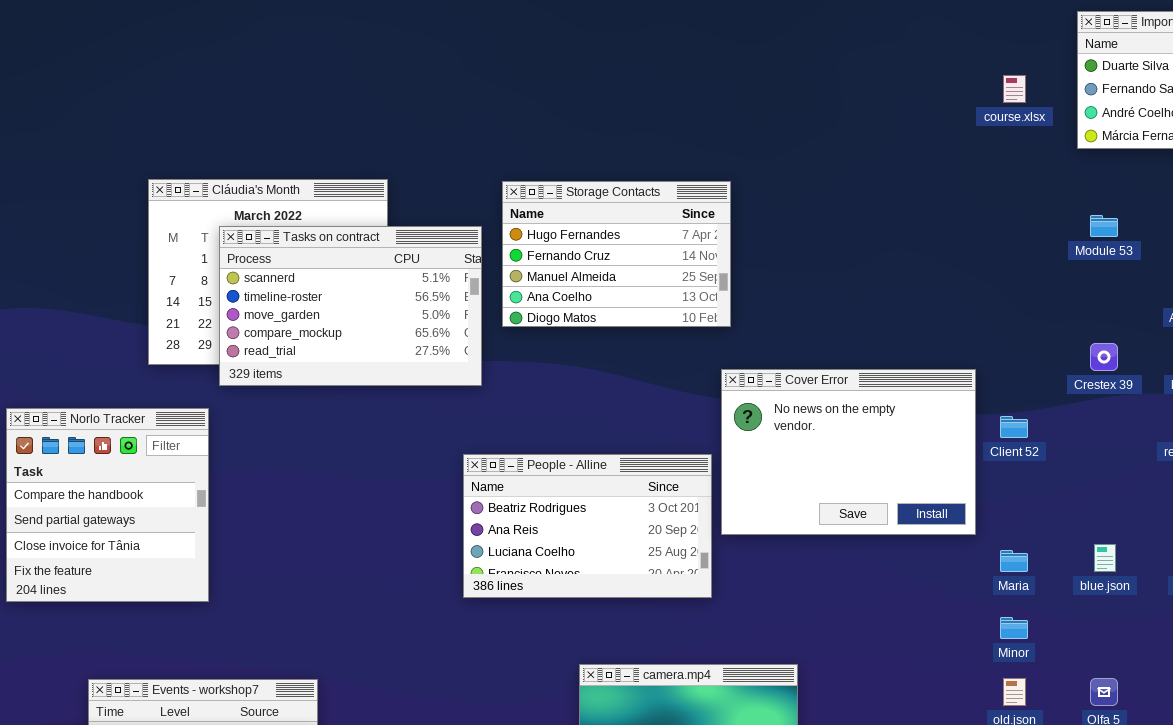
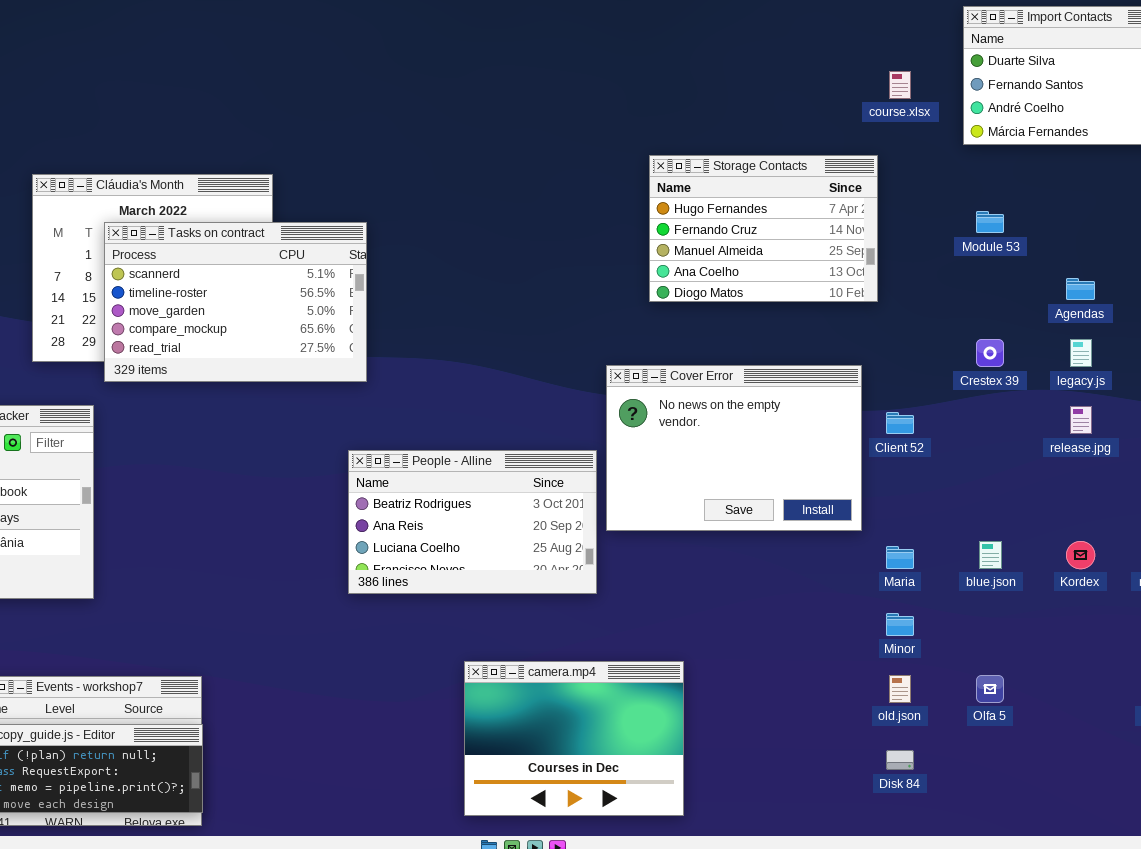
Storage Contacts: [502,181,731,327] -> [649,155,878,302], moved

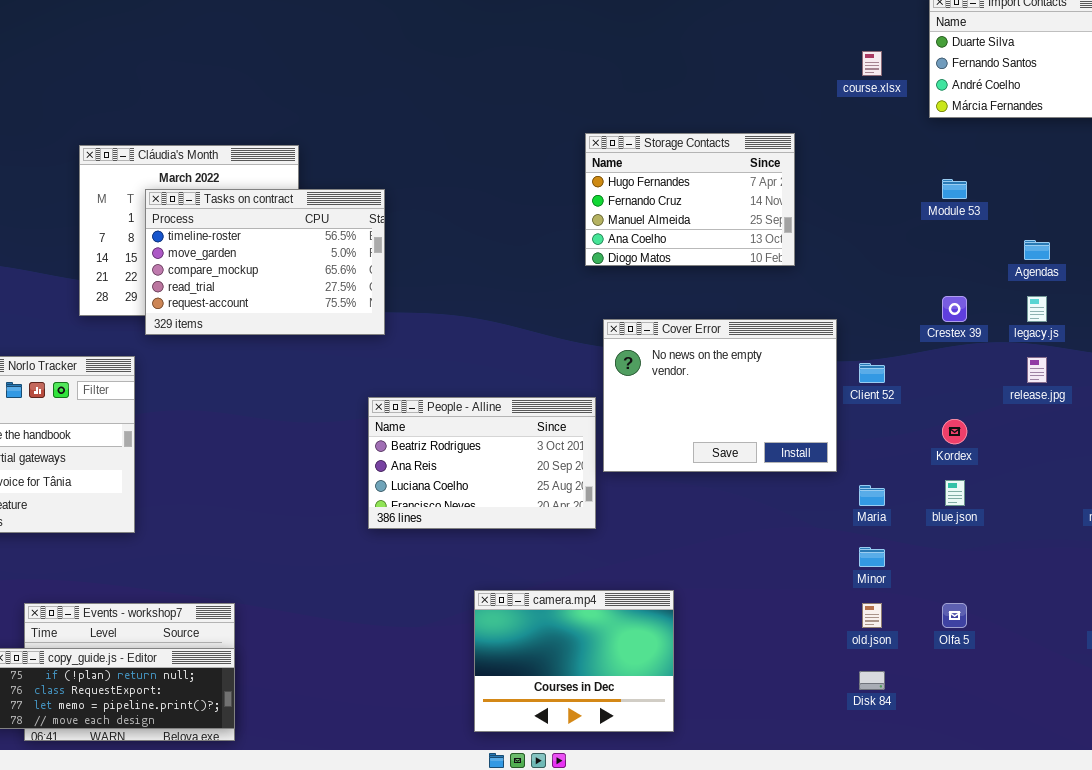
Storage Contacts: [649,155,878,302] -> [585,133,795,266], moved
Tasks on contract: [104,222,367,382] -> [145,189,385,335], scrolled down 1 row
Kordex: [1066,541,1095,569] -> [942,419,967,444], moved

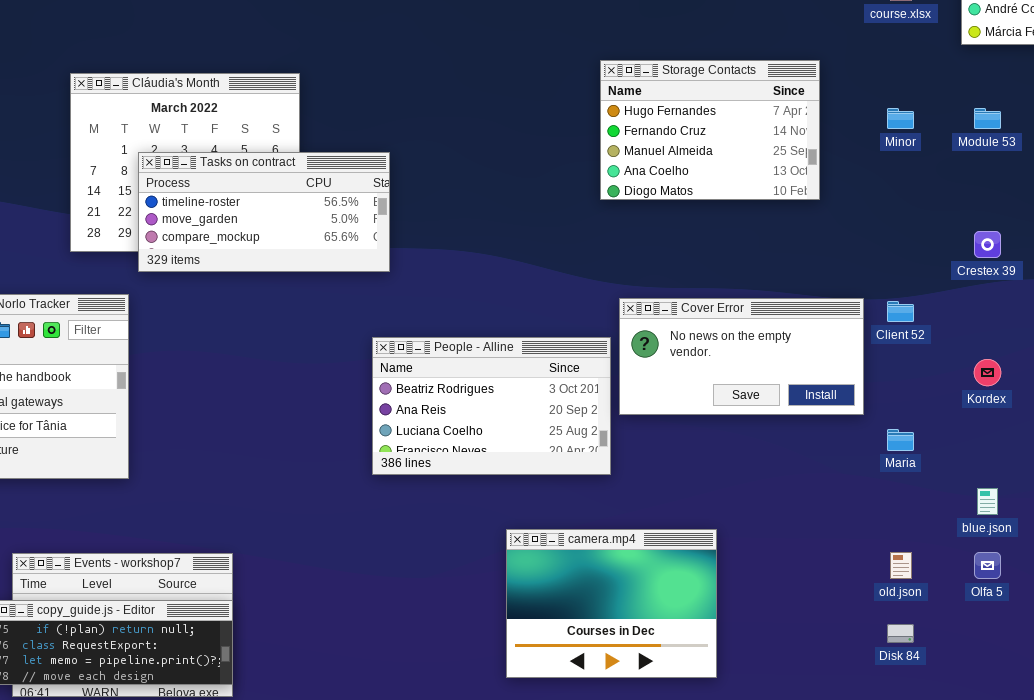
Tasks on contract: [145,189,385,335] -> [138,152,390,272], resized
Cover Error: [603,319,837,472] -> [619,298,864,415], resized
blue.json: [945,480,965,506] -> [977,488,998,515], moved
Minor: [859,547,885,567] -> [887,108,914,129], moved
camera.mp4: [474,590,674,732] -> [506,529,717,678], moved

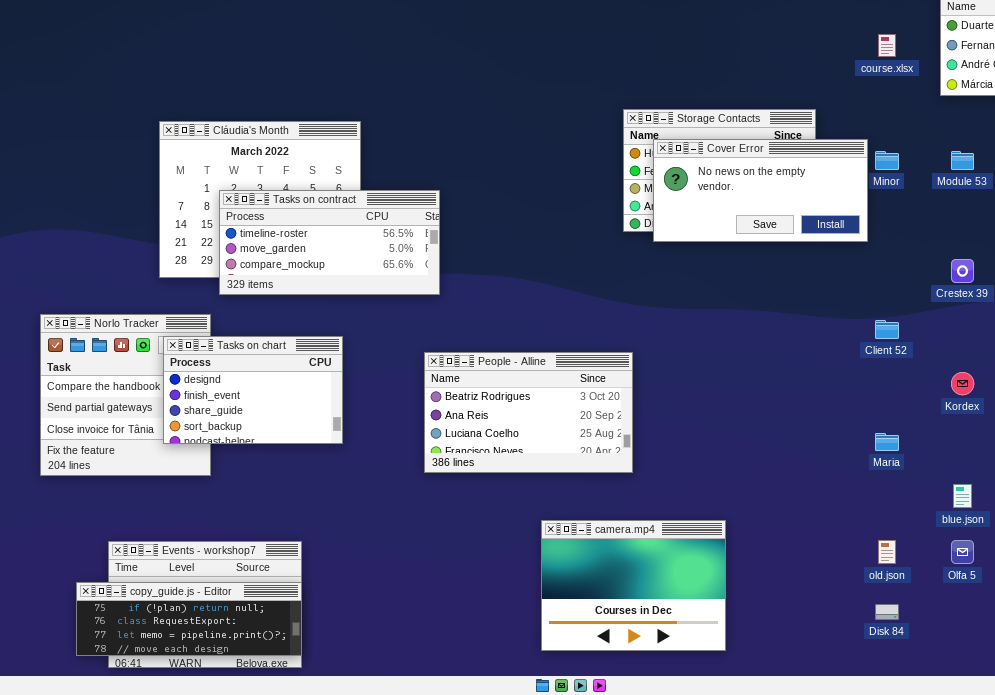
Cover Error: [619,298,864,415] -> [653,139,868,242], moved
Tasks on chart: none -> [163,336,343,444], opened

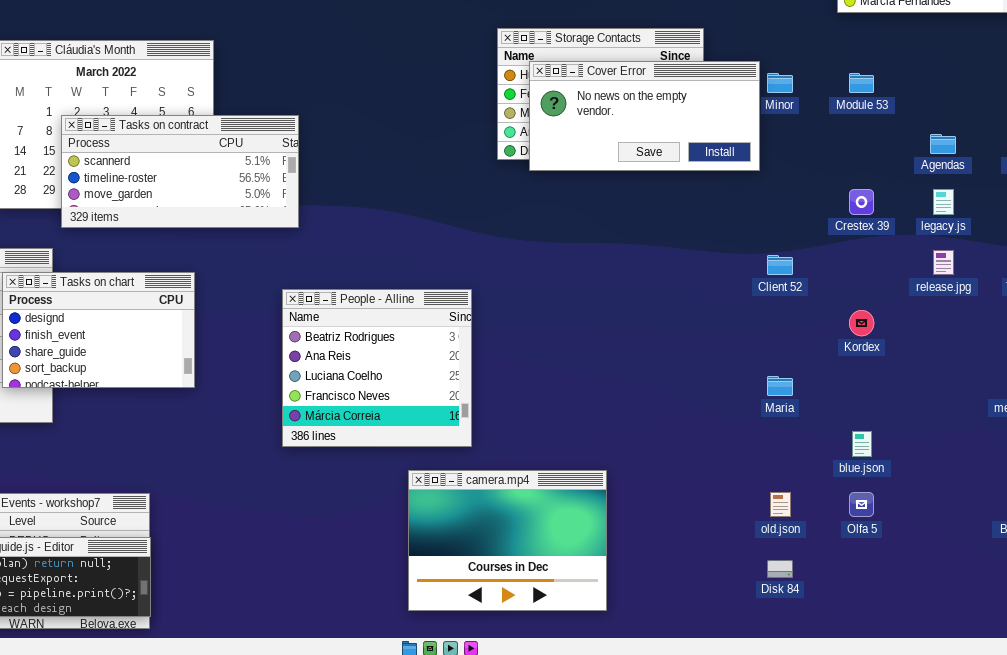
Tasks on contract: [219,190,440,295] -> [61,115,299,228], scrolled up 1 row
People - Alline: [424,352,633,473] -> [282,289,472,447], resized

